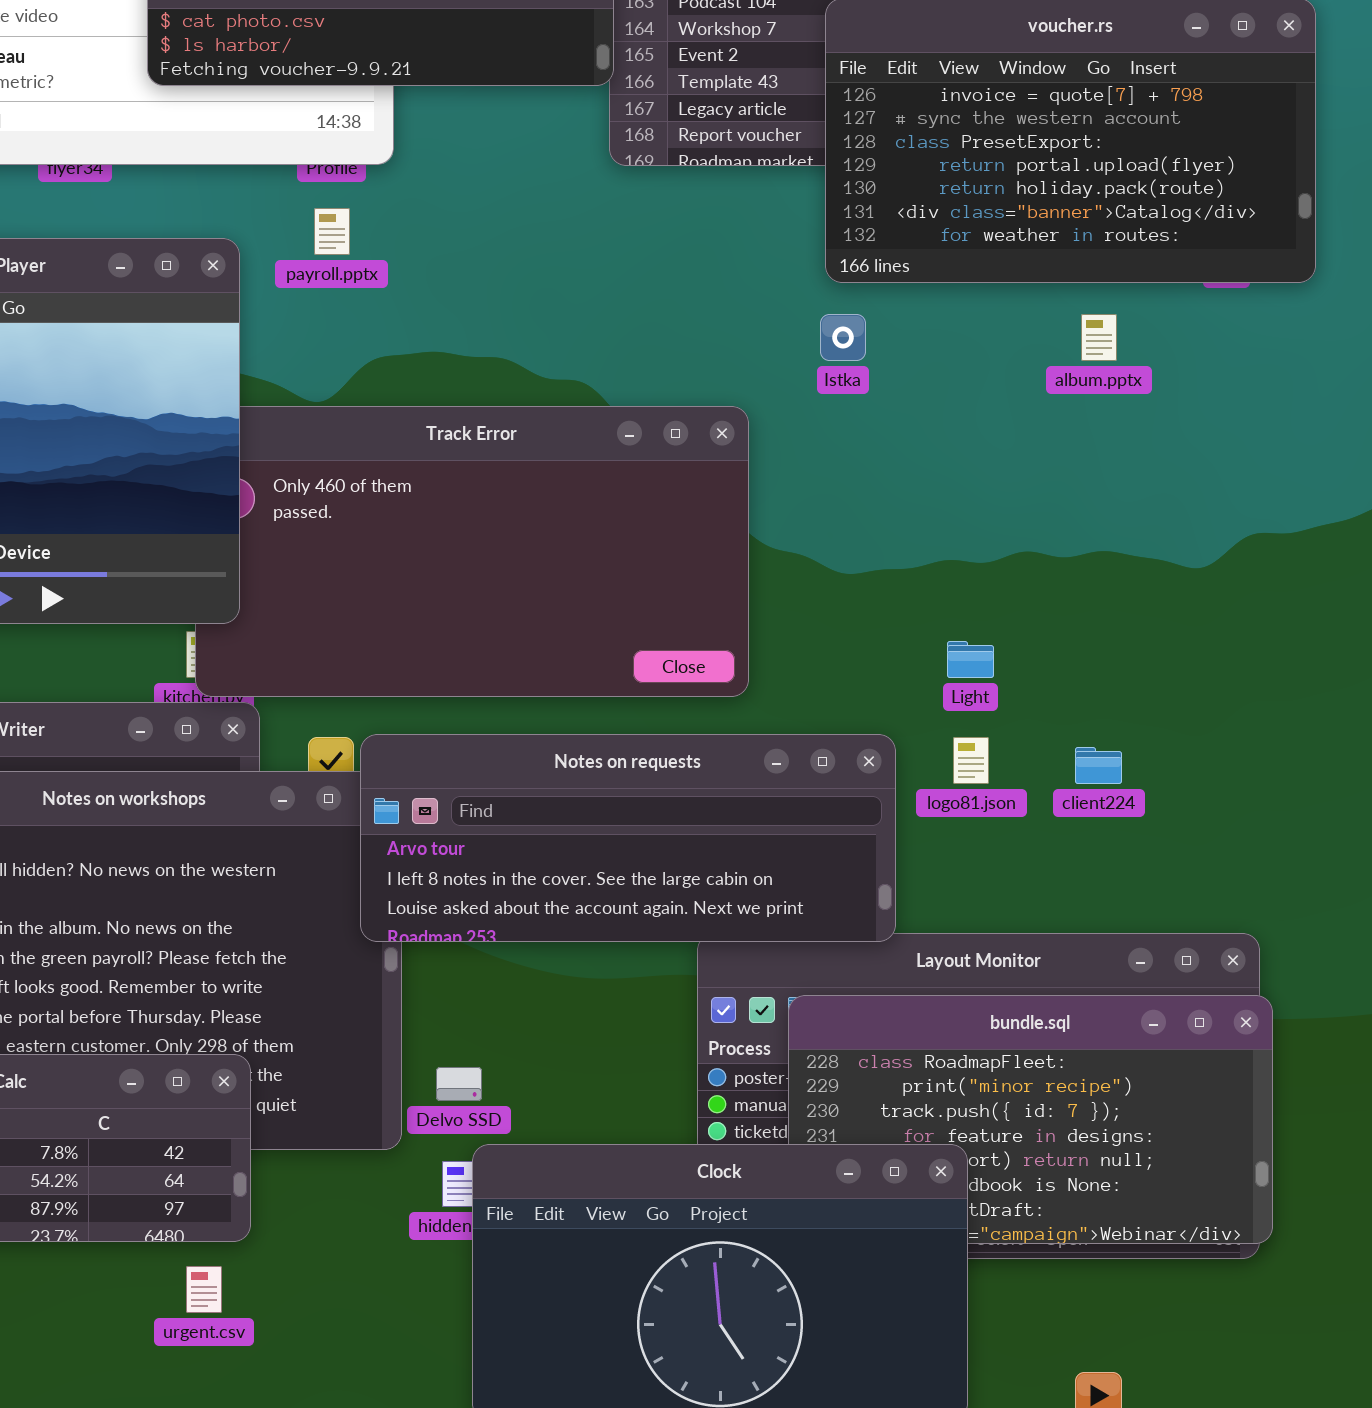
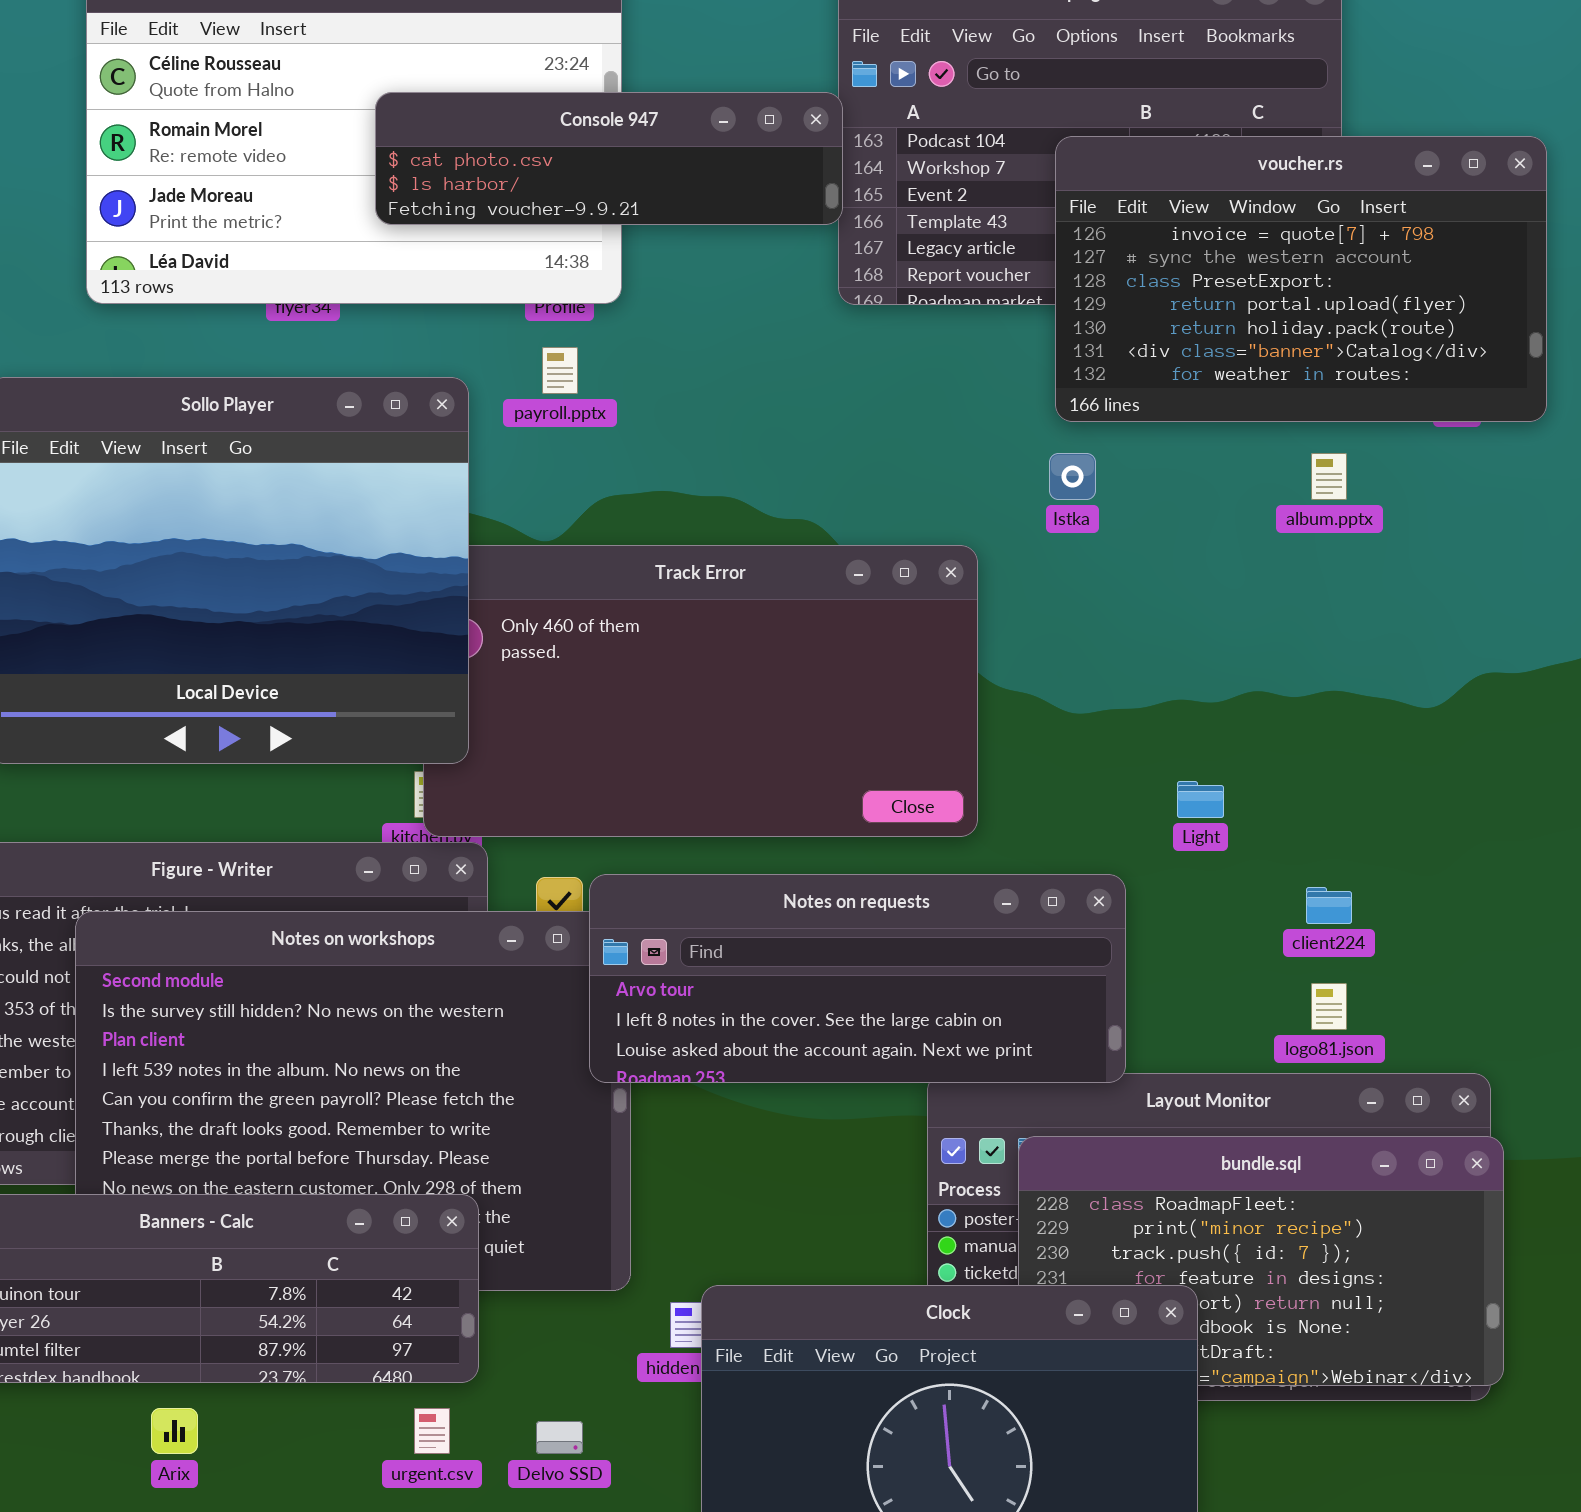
logo81.json: [953,737,989,784] -> [1311,983,1347,1030], moved
Delvo SSD: [436,1067,482,1101] -> [536,1421,583,1454], moved

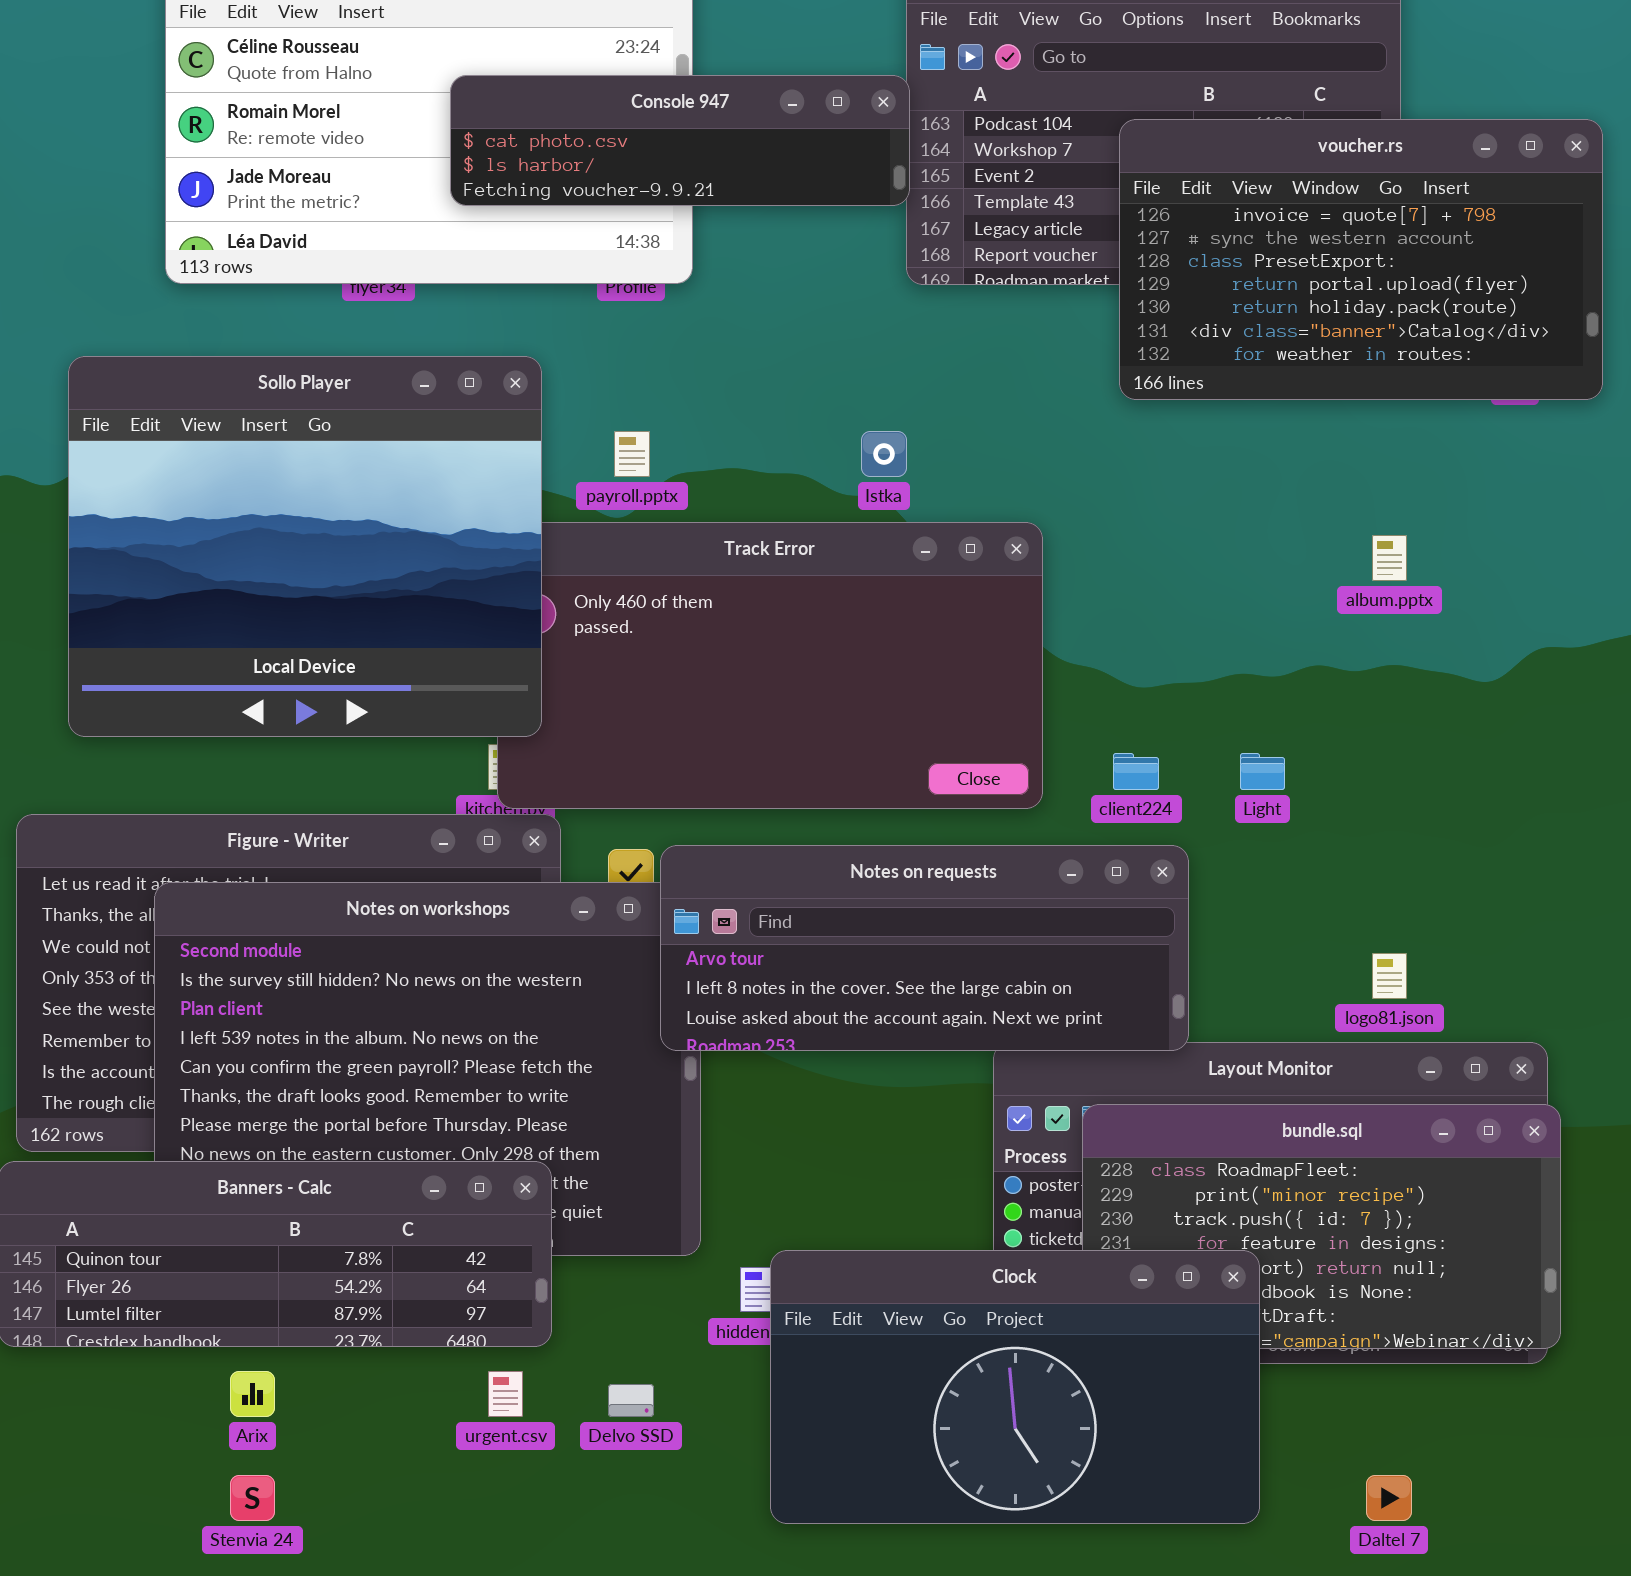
payroll.pptx: [542,347,578,394] -> [614,431,650,477], moved
Istka: [1049,453,1096,500] -> [861,431,907,477], moved
album.pptx: [1311,453,1347,500] -> [1372,535,1407,581], moved
client224: [1306,887,1352,924] -> [1113,753,1159,790], moved

